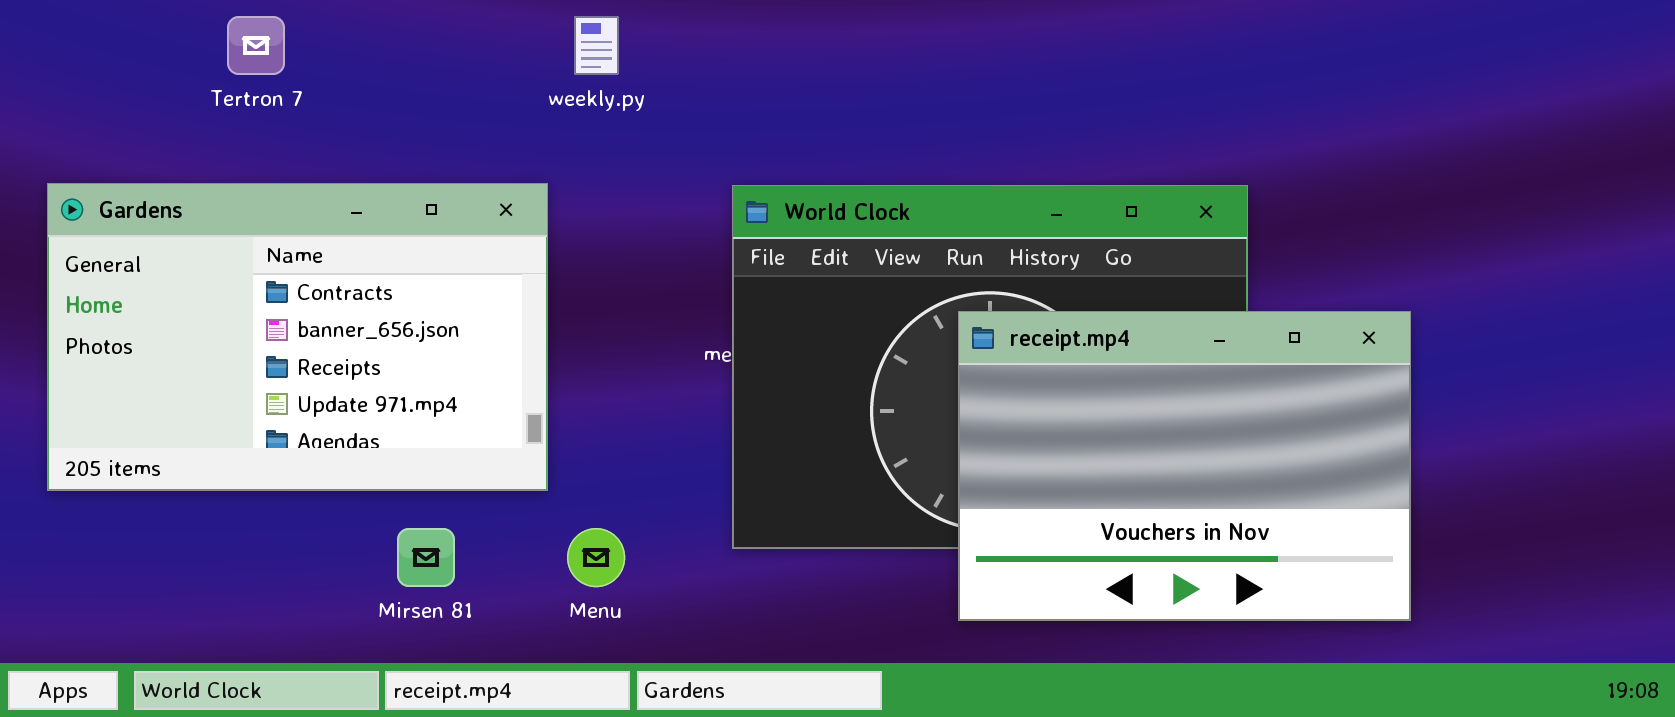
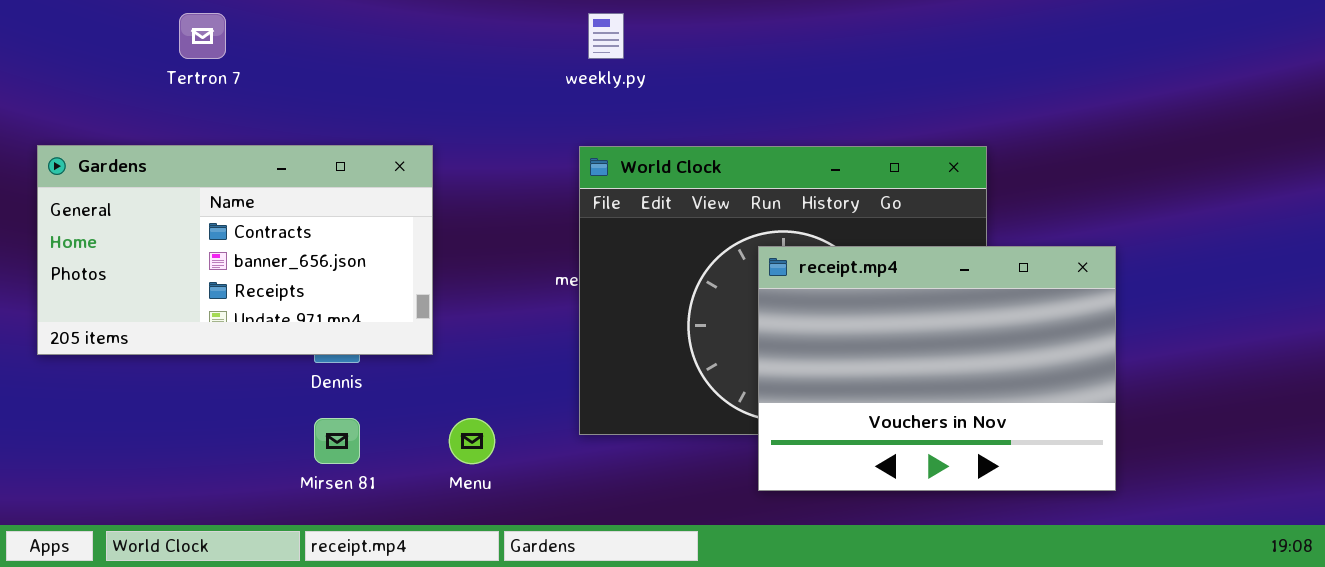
weekly.py: [574,16,619,75] -> [588,13,624,59], moved
Gardens: [47,183,548,491] -> [37,145,433,355], resized

